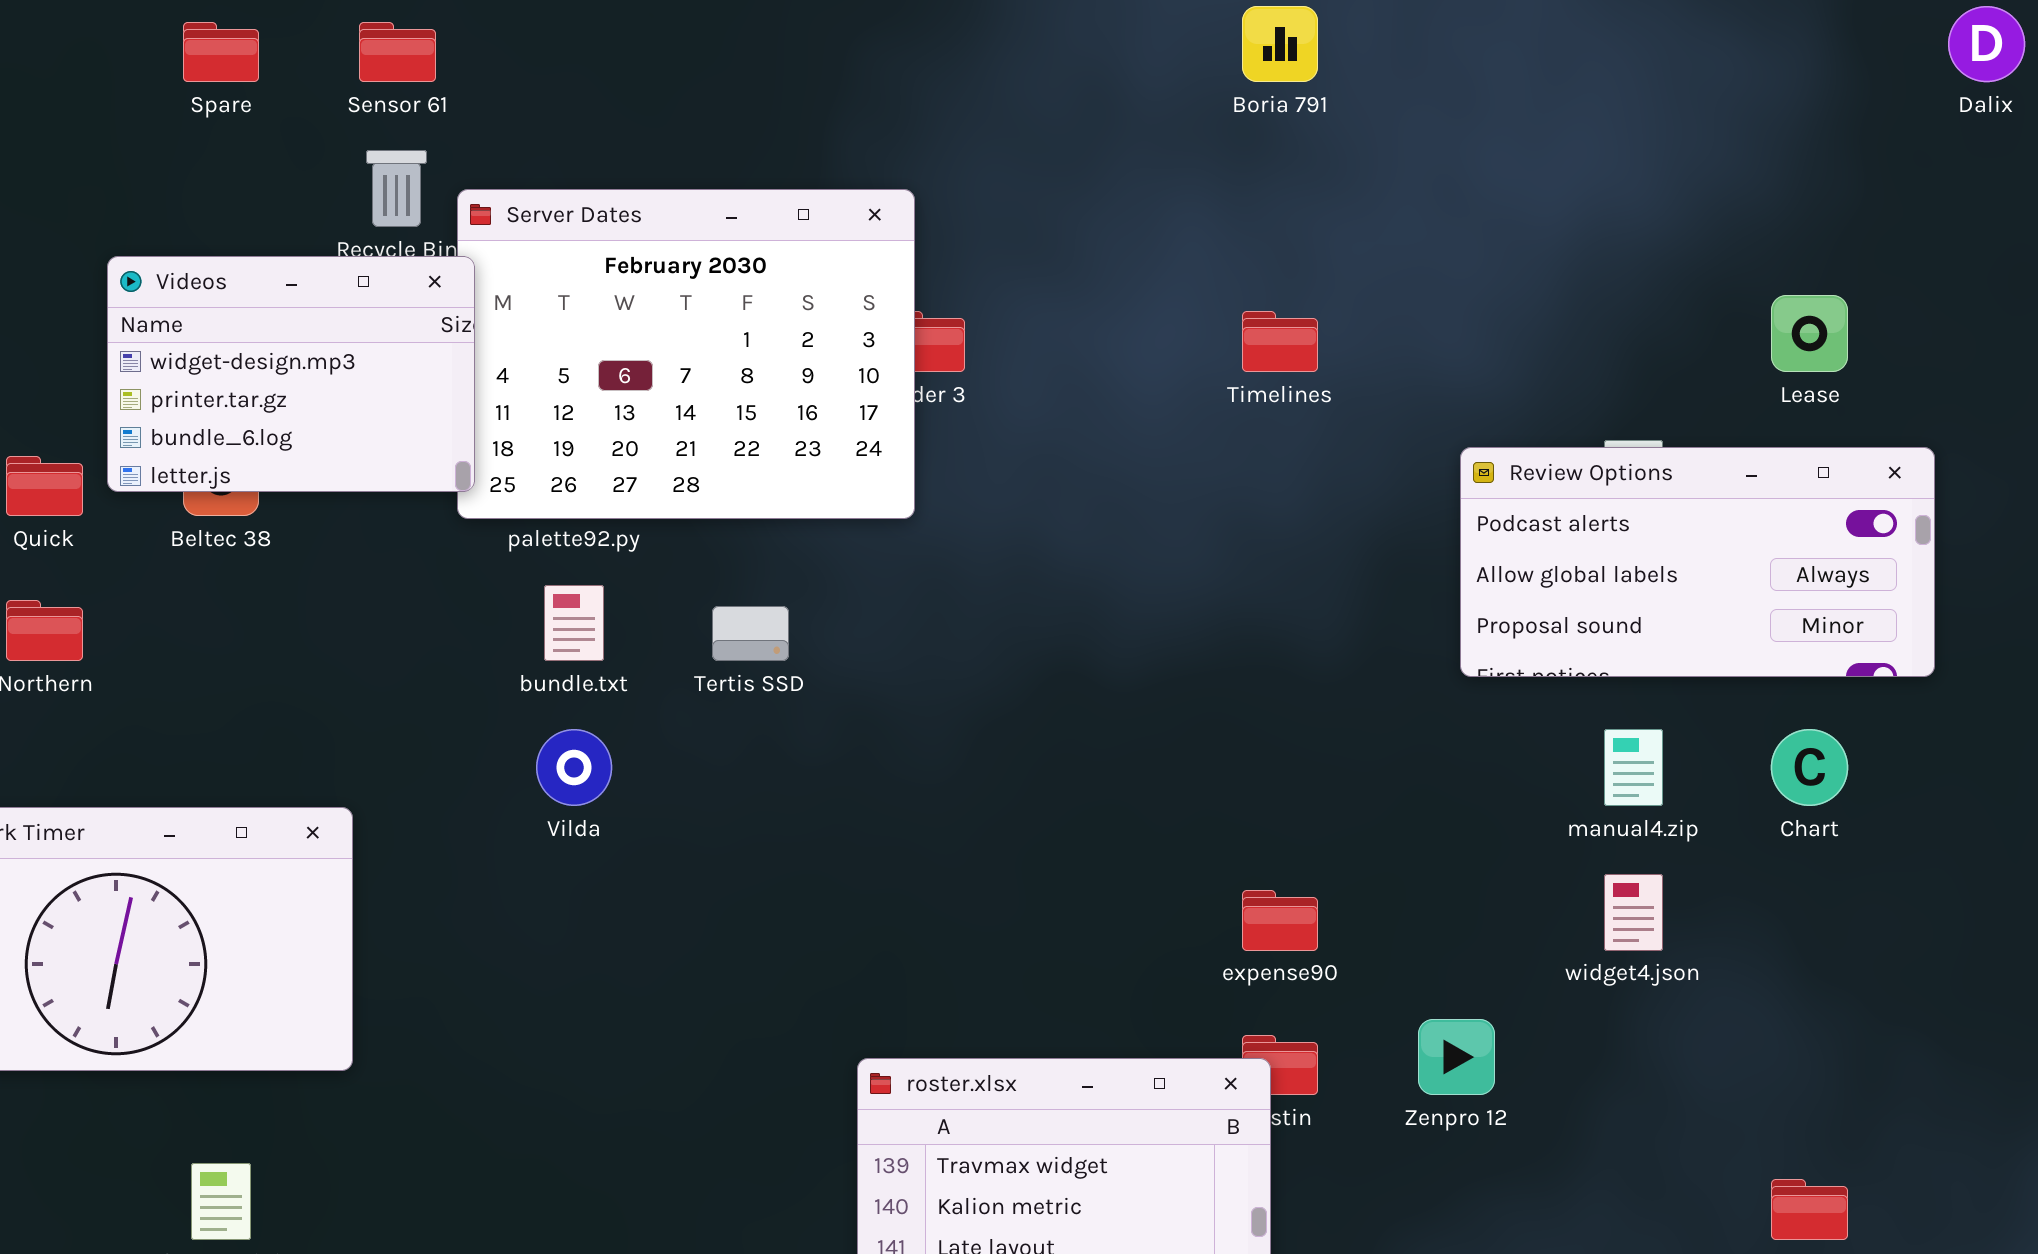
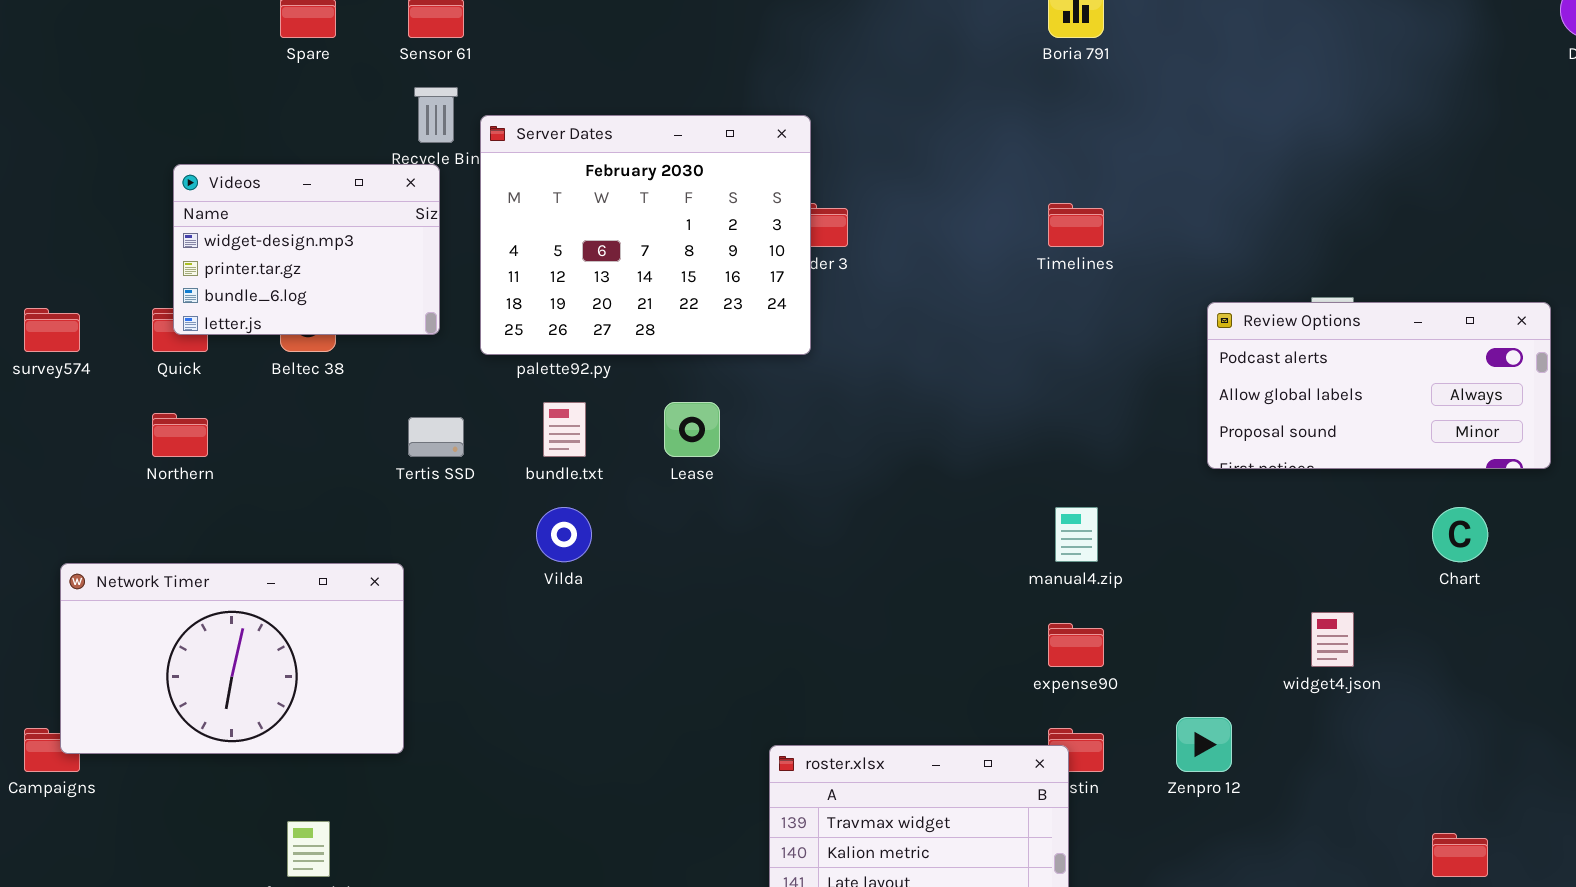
Videos: [107,256,475,492] -> [173,164,440,335], moved
Lease: [1771,295,1848,372] -> [664,402,720,457], moved
Tertis SSD: [712,606,789,661] -> [408,417,464,457], moved
manual4.zip: [1604,729,1663,806] -> [1055,507,1098,562], moved

